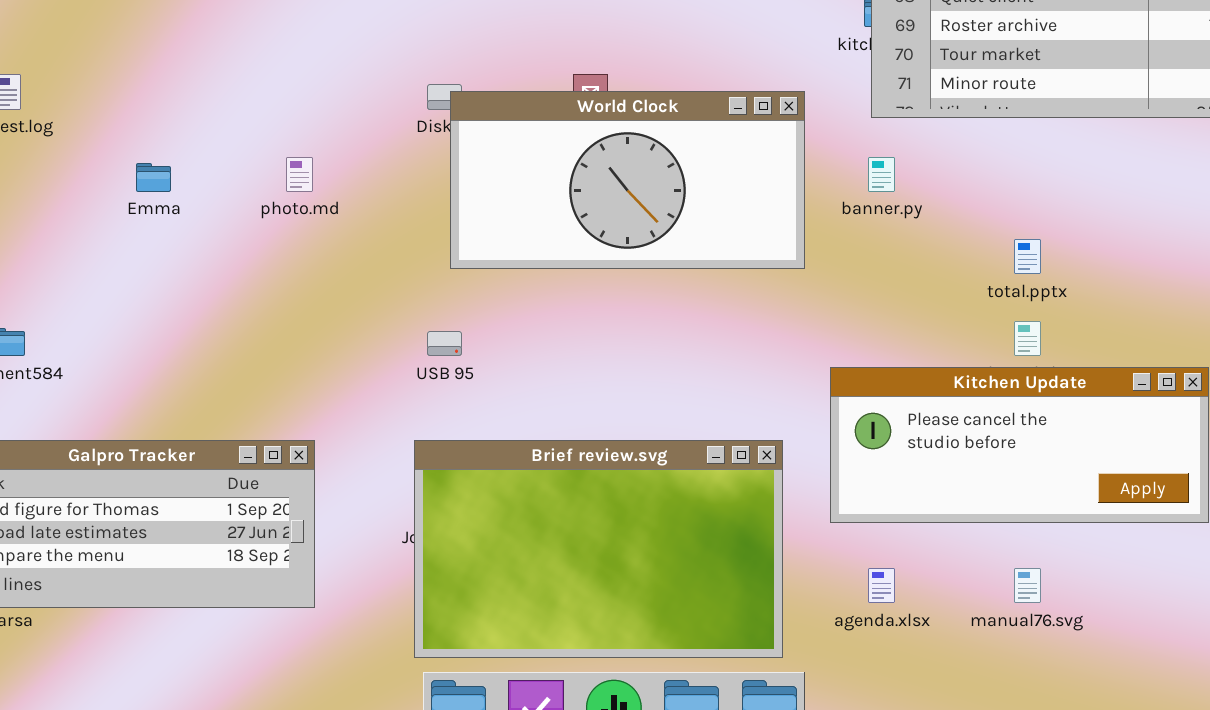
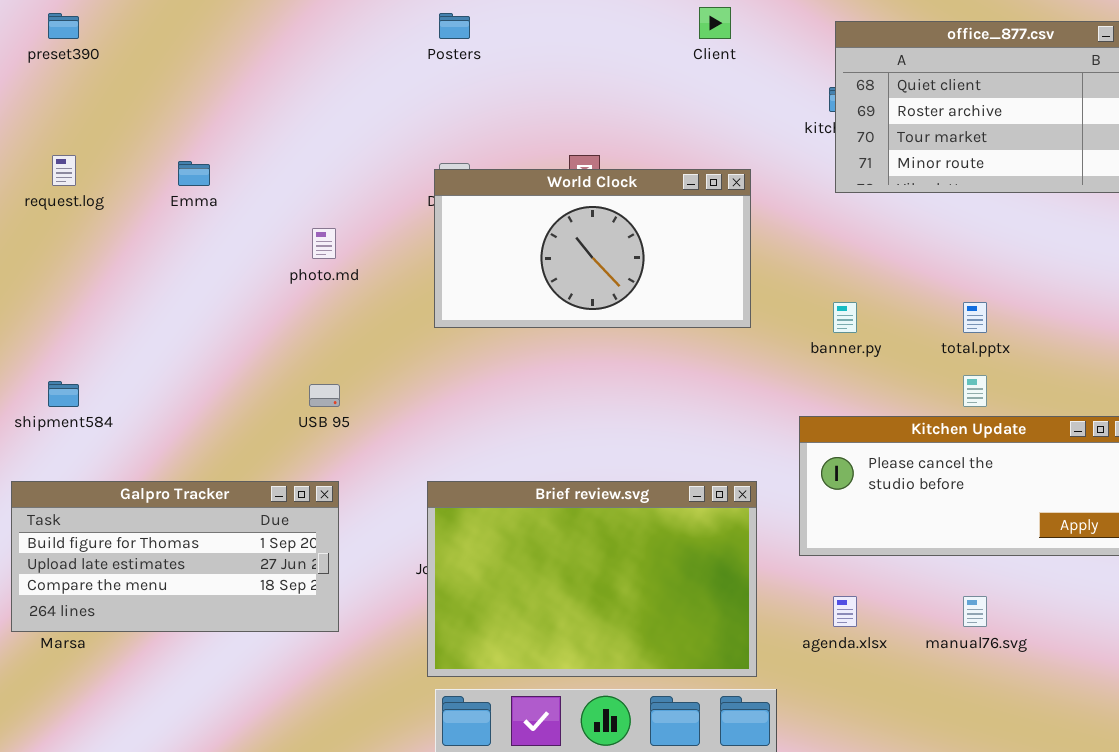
World Clock: [450,91,805,269] -> [434,169,751,328], moved
banner.py: [868,157,895,192] -> [833,302,857,333], moved
Emma: [136,163,171,192] -> [178,161,210,186], moved
USB 95: [427,331,462,356] -> [309,384,340,407], moved

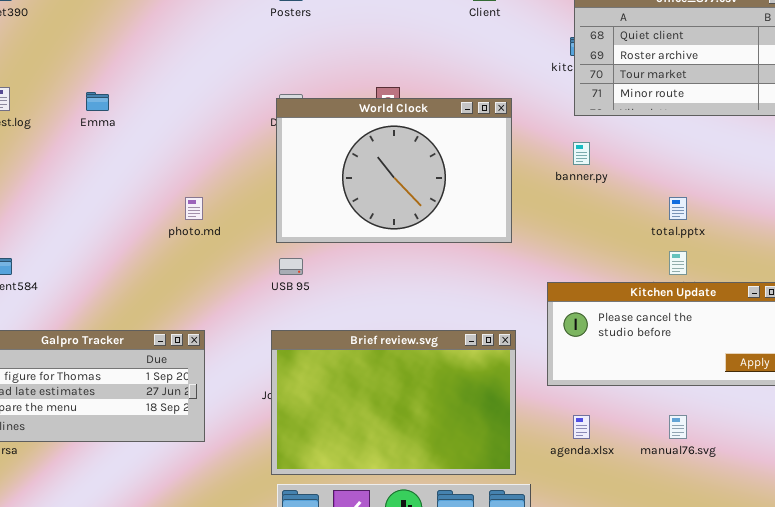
World Clock: [434,169,751,328] -> [276,98,512,243], resized
photo.md: [312,228,336,259] -> [185,197,203,220], moved
banner.py: [833,302,857,333] -> [573,142,590,165], moved
USB 95: [309,384,340,407] -> [279,258,303,275], moved

